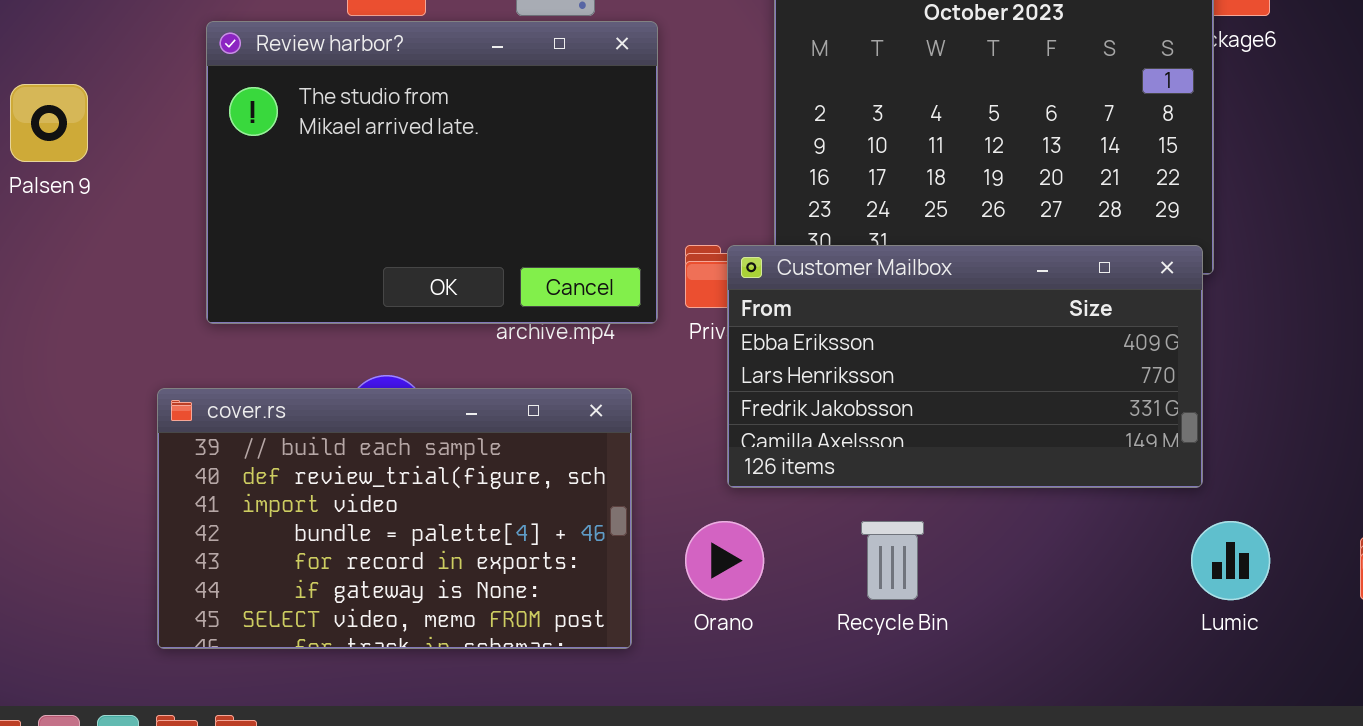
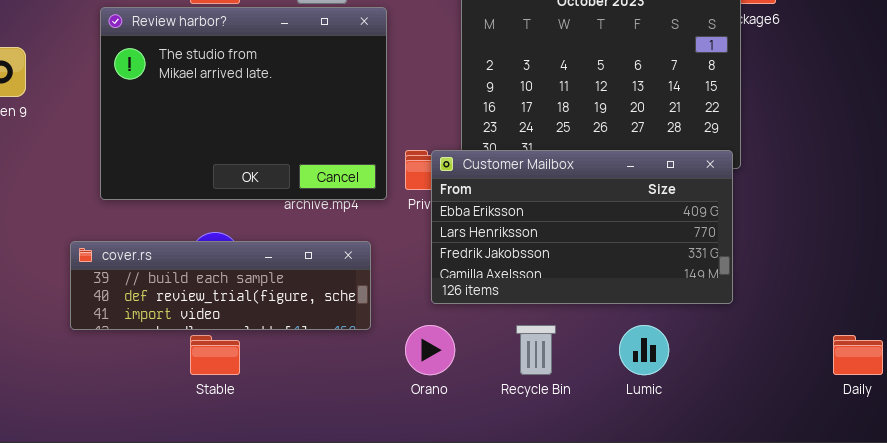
cover.rs: [157,388,632,649] -> [70,241,371,330], resized
Lumic: [1191,521,1270,600] -> [619,325,669,375], moved

